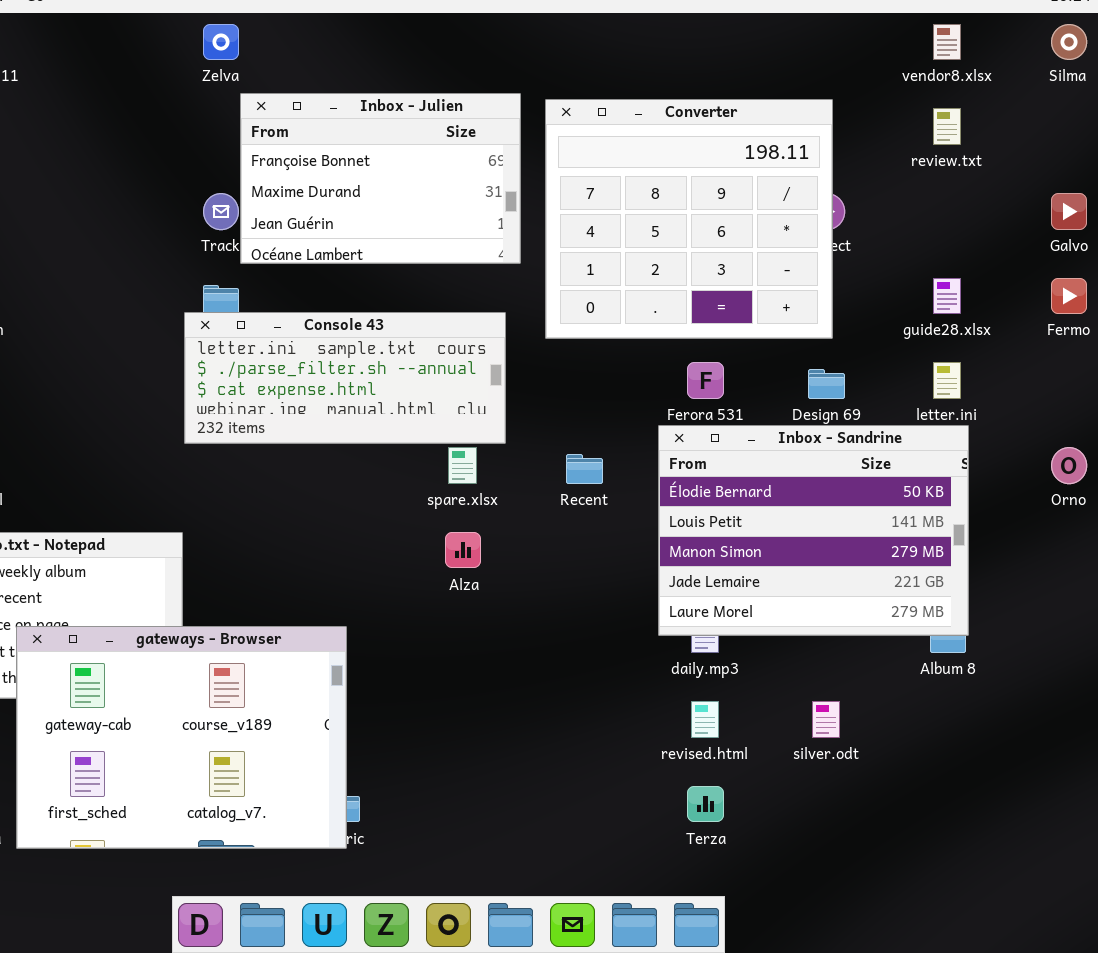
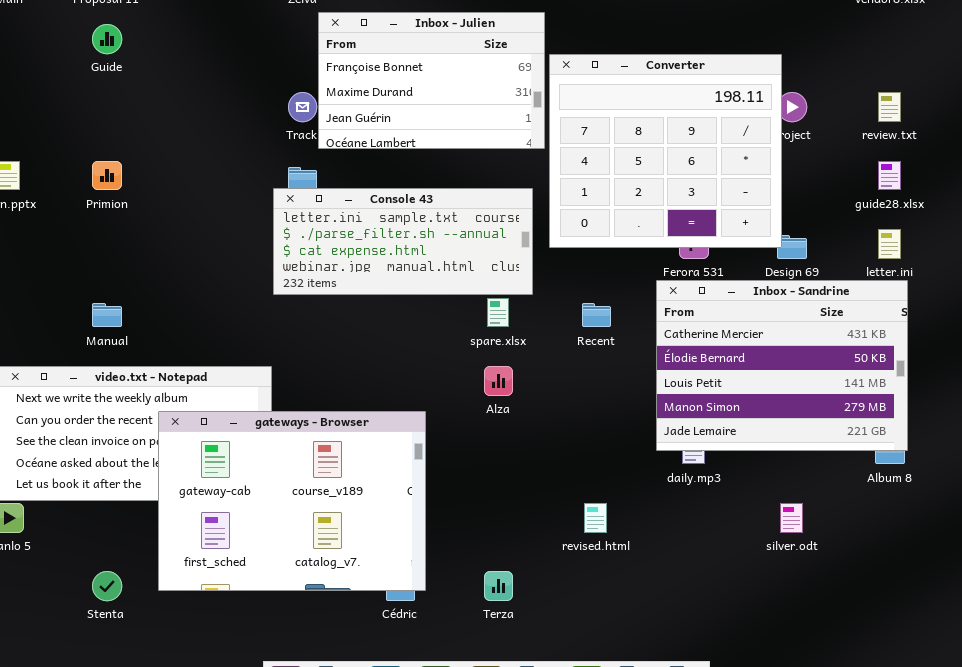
Converter: [545,99,833,339] -> [549,54,782,248], moved
review.txt: [933,108,961,145] -> [878,92,901,122], moved
Inbox - Sandrine: [658,425,969,636] -> [656,280,908,451], scrolled up 1 row
gateways - Browser: [16,626,347,849] -> [158,411,426,591], moved
revised.html: [691,701,719,738] -> [584,503,607,533], moved
Terza: [687,786,724,822] -> [484,571,513,601], moved

